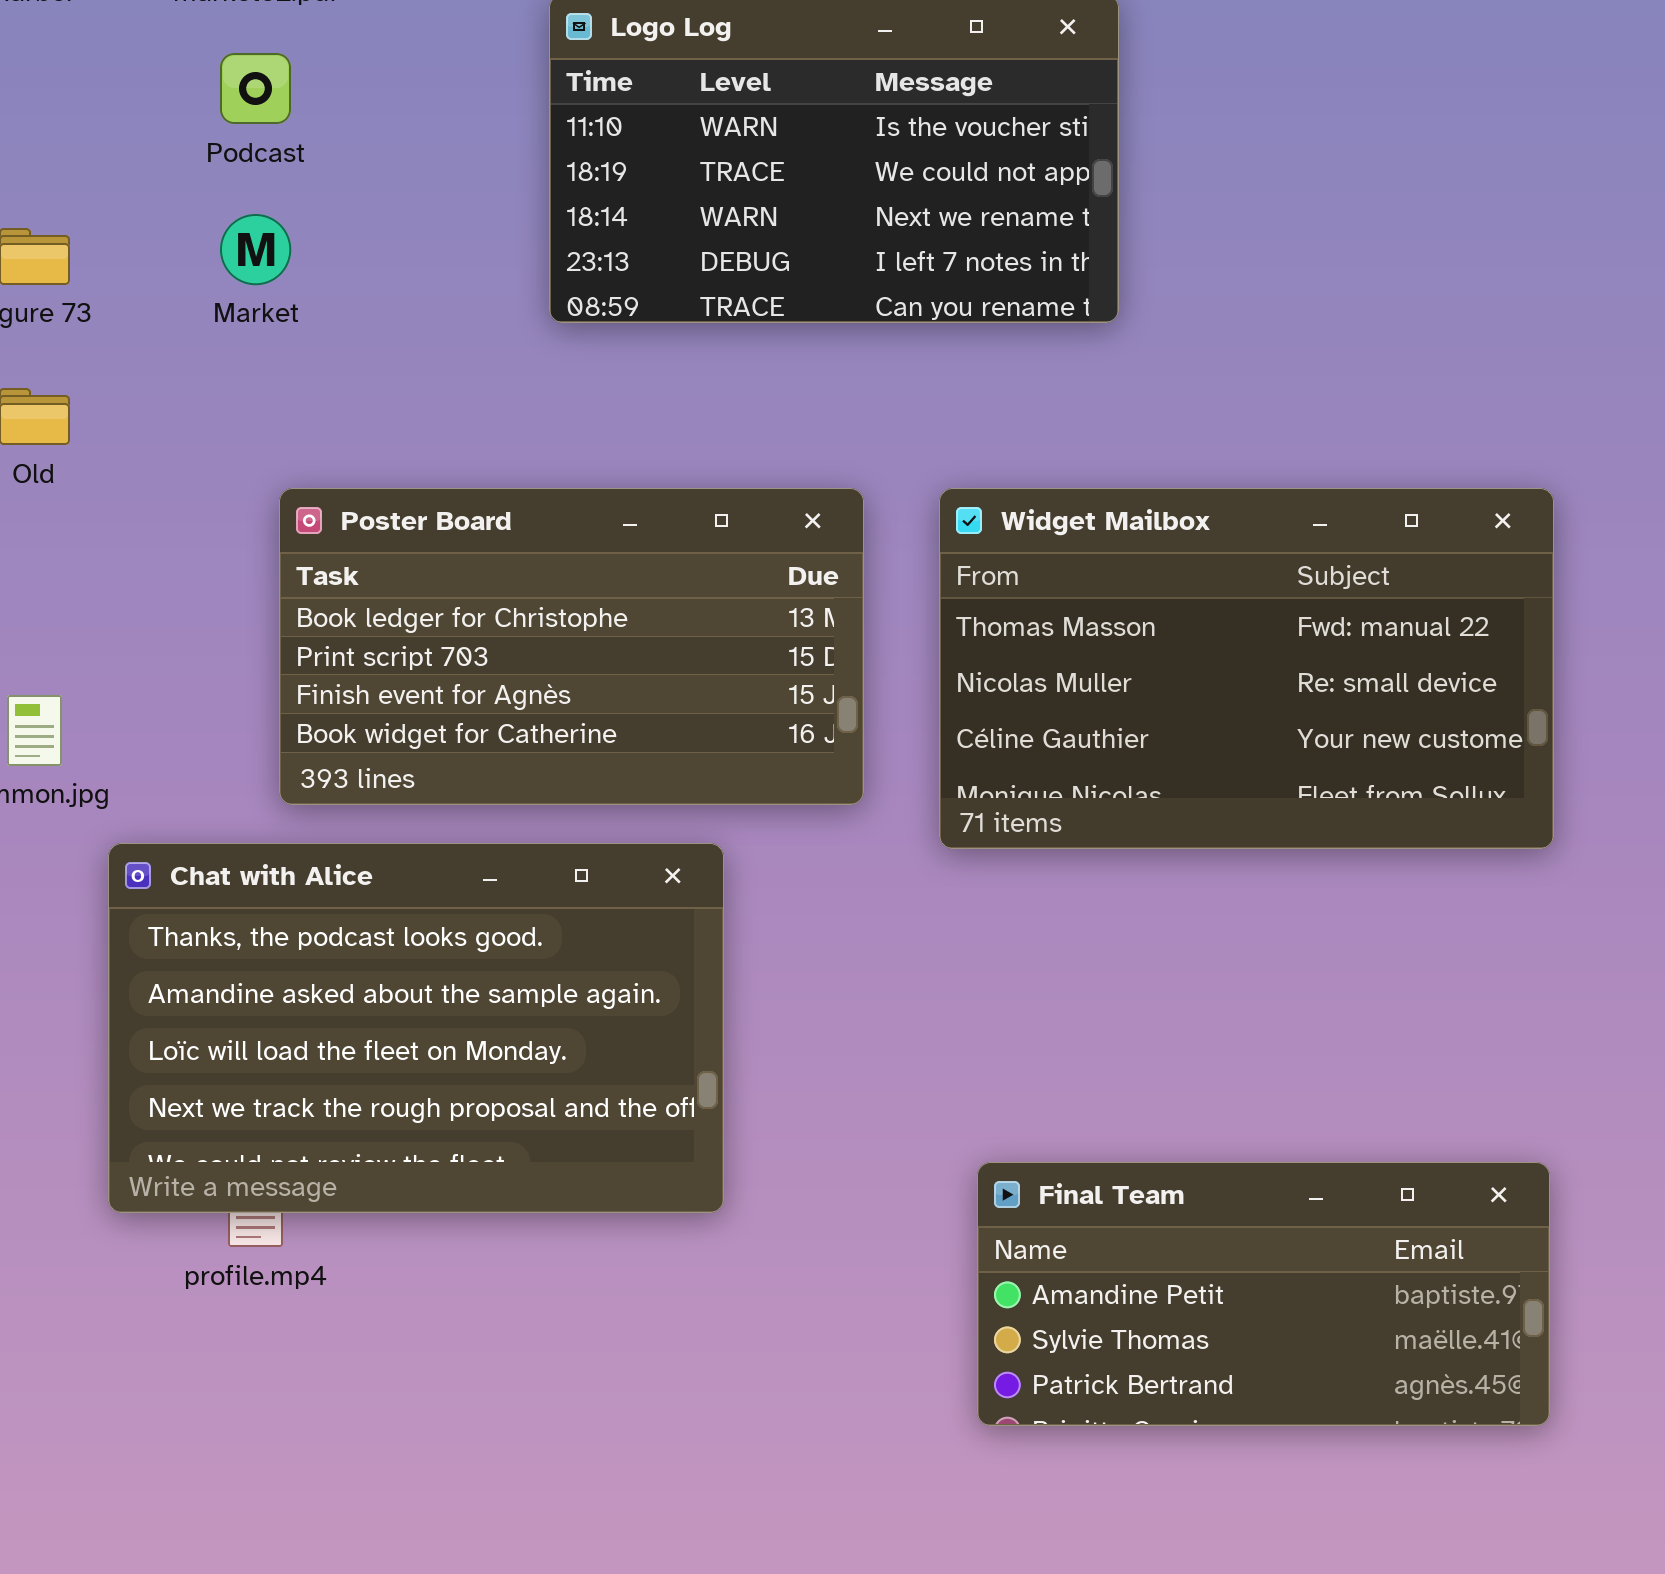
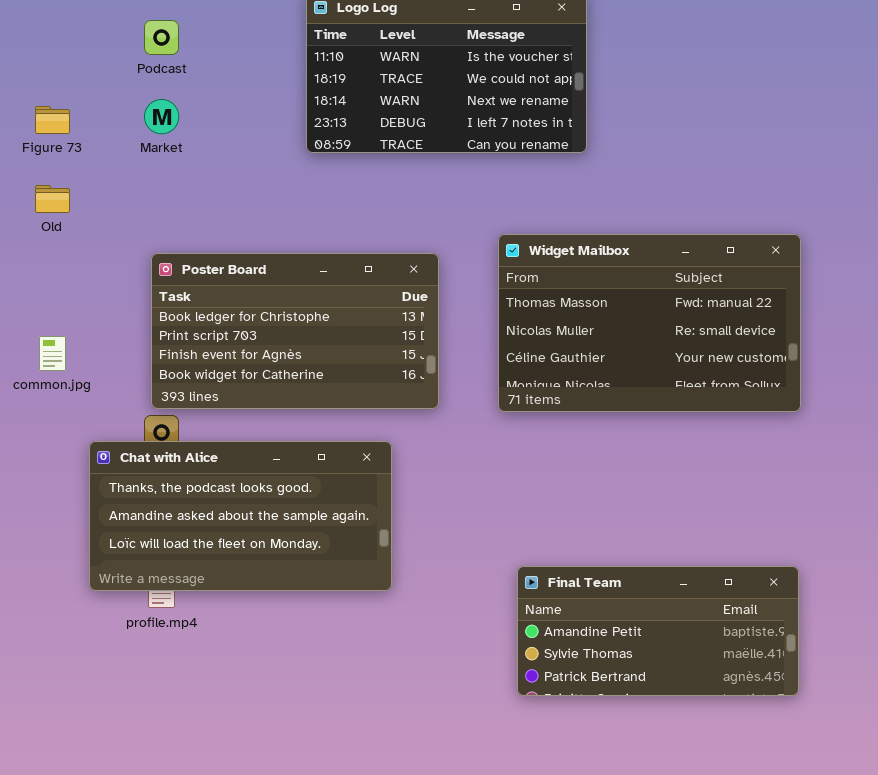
Poster Board: [279,488,864,805] -> [151,253,439,409], moved
Chat with Alice: [108,843,724,1213] -> [89,441,392,591], resized

